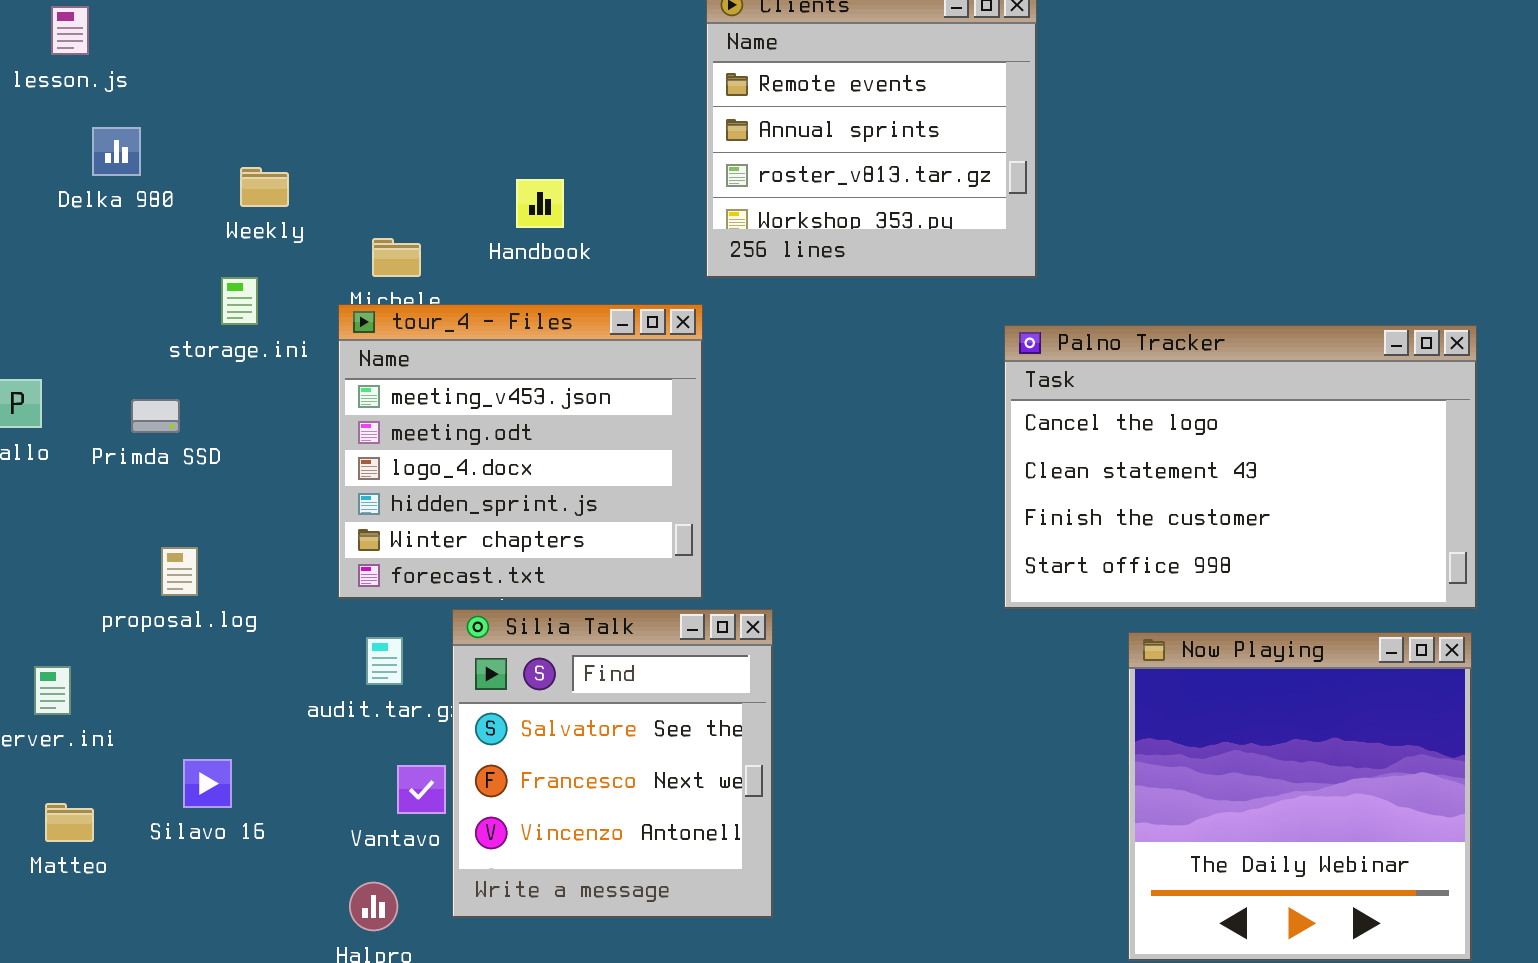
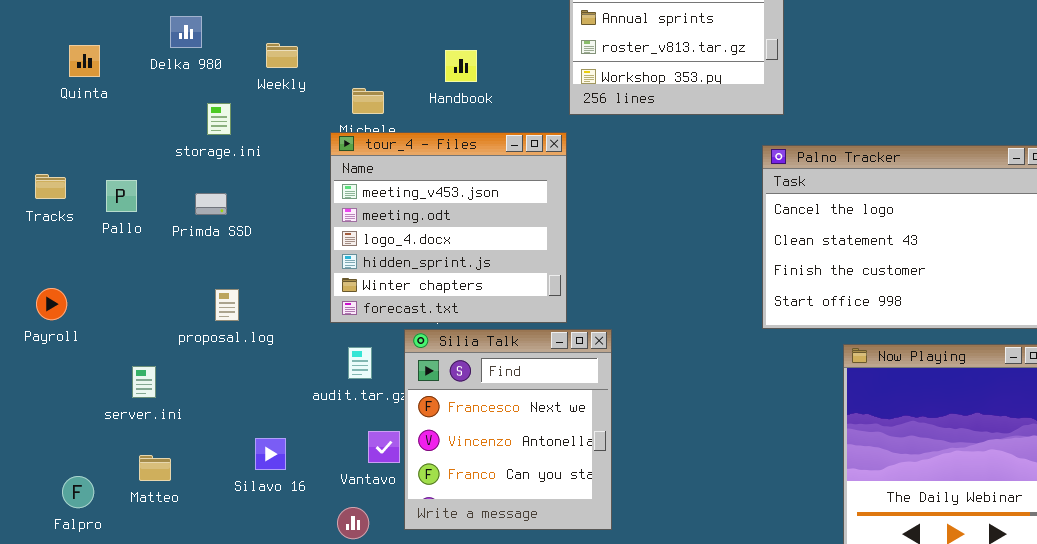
storage.ini: [221,277,258,325] -> [207,103,231,135], moved
Silia Talk: [452,609,773,918] -> [404,329,612,530], scrolled down 1 row
Silavo 16: [183,759,232,808] -> [255,438,286,470], moved

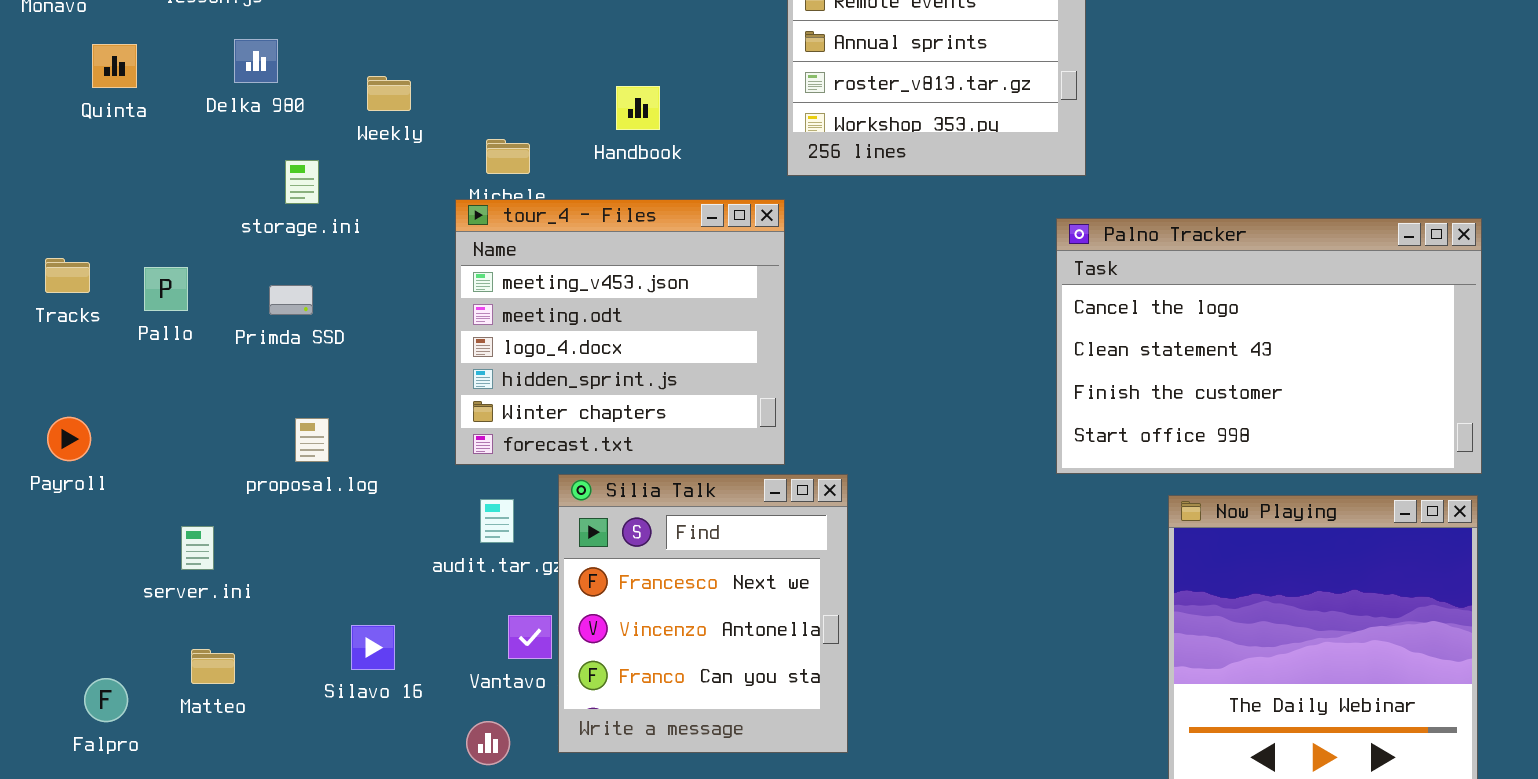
Quinta: [69,45,100,77] -> [92,44,137,88], moved

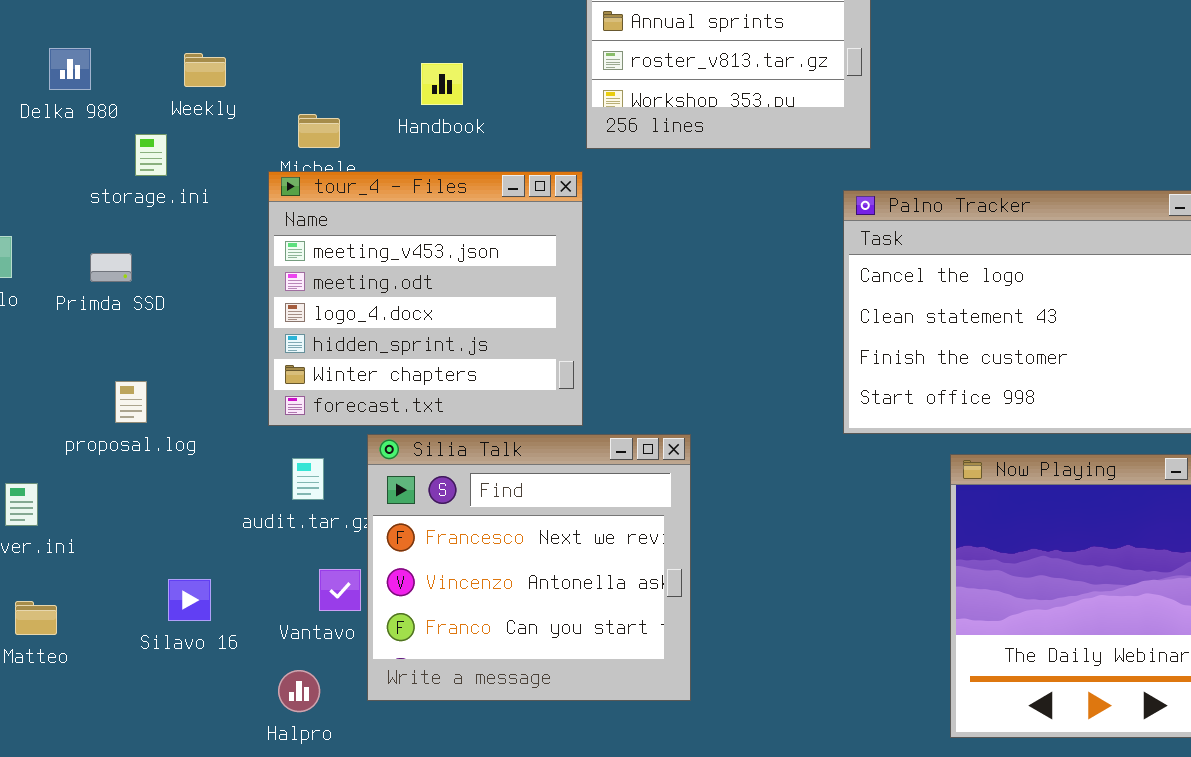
Delka 980: [234,39,278,83] -> [49,48,91,90], moved
storage.ini: [285,160,319,204] -> [135,134,167,176], moved
Silia Talk: [558,474,848,753] -> [367,434,691,701], resized

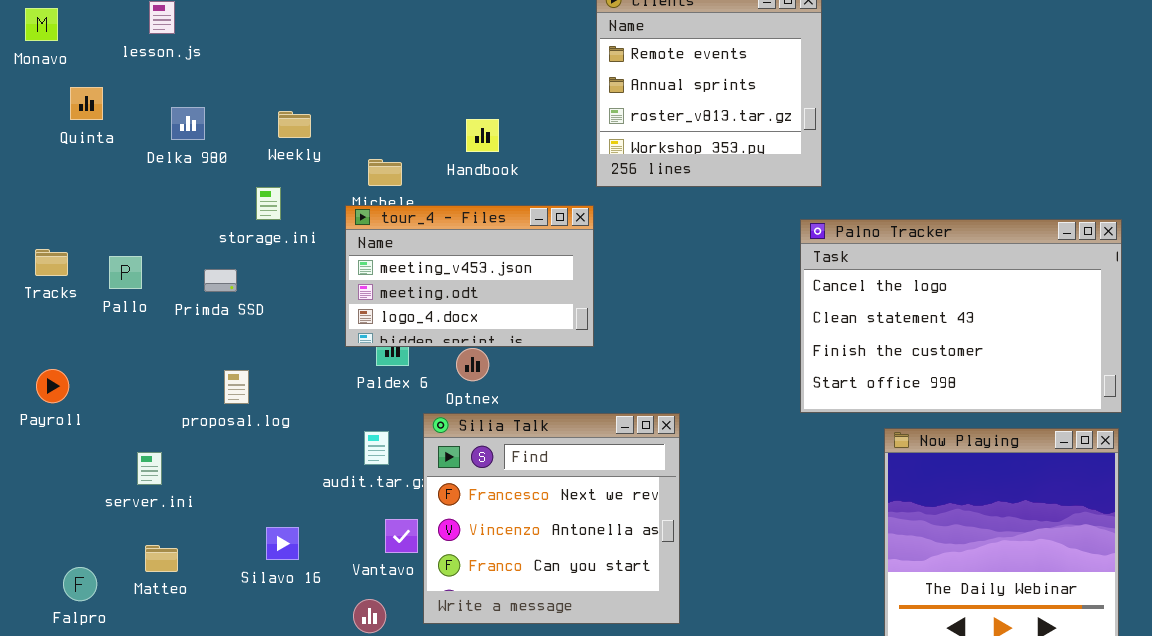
storage.ini: [135,134,167,176] -> [256,187,281,220], moved
tour_4 - Files: [268,171,583,426] -> [345,205,594,347], resized

